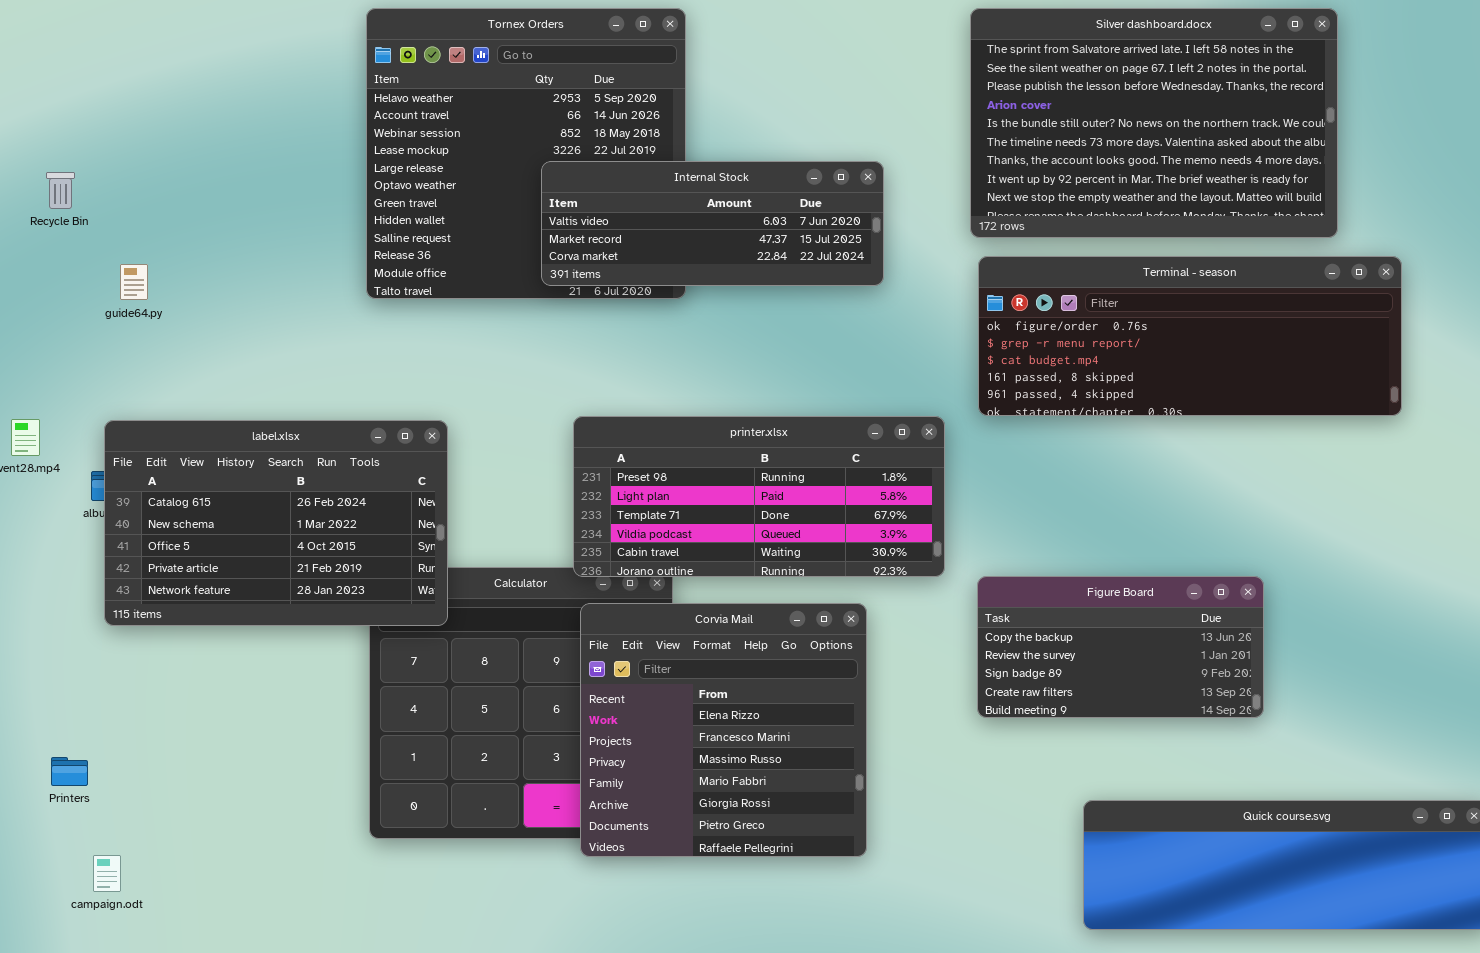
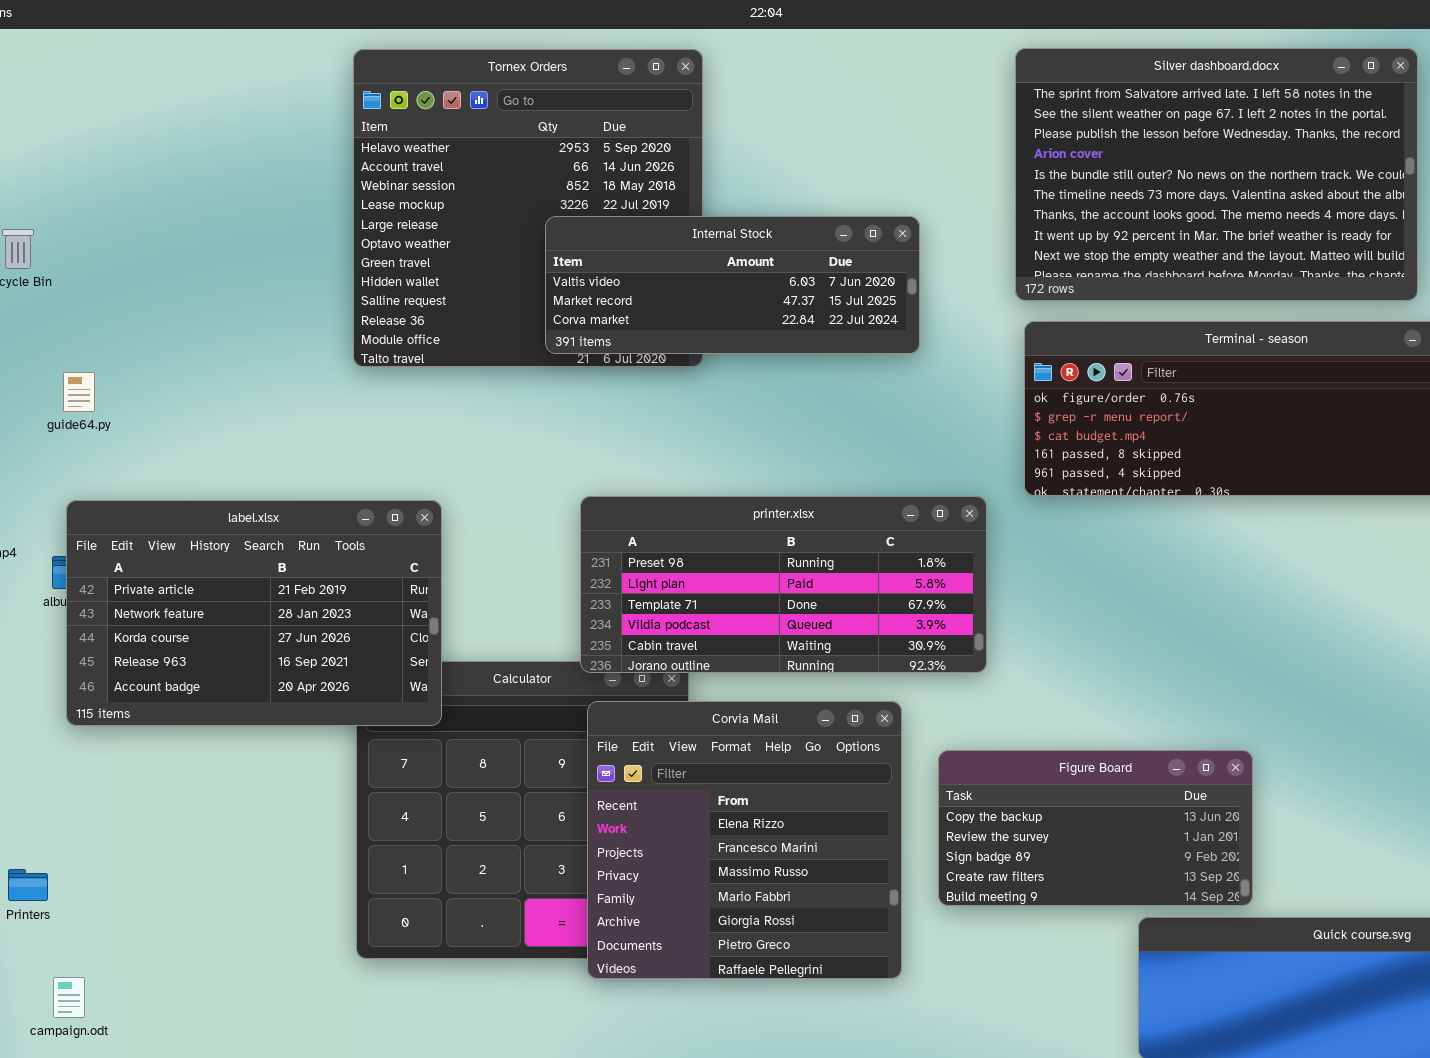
guide64.py: [120,264,148,300] -> [63,372,95,412], moved
label.xlsx: [104,420,448,626] -> [66,500,442,726], scrolled down 3 rows
Figure Board: [977,576,1264,718] -> [938,750,1253,906], moved

